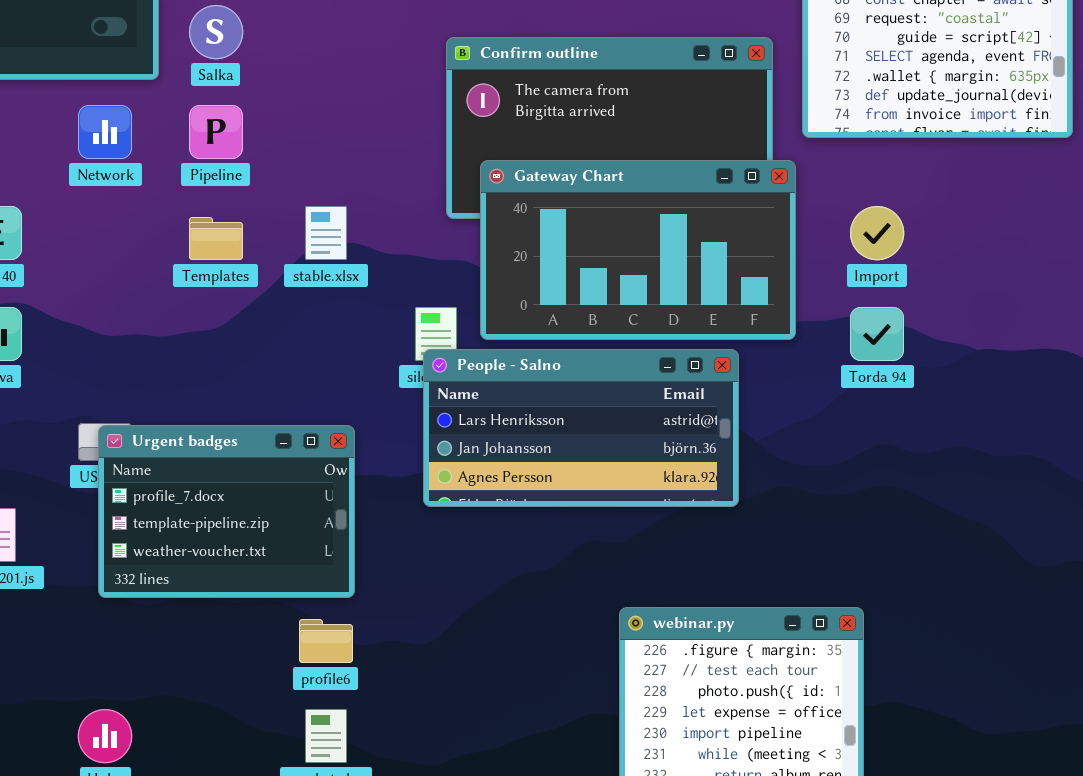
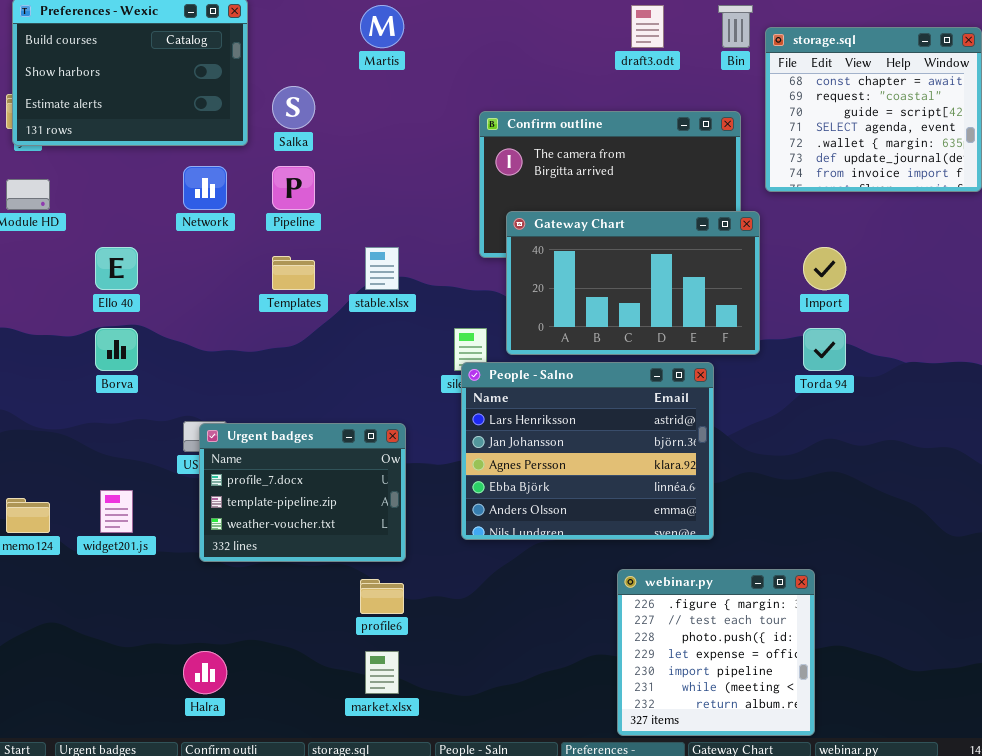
People - Salno: [423,349,739,507] -> [461,362,714,540], resized

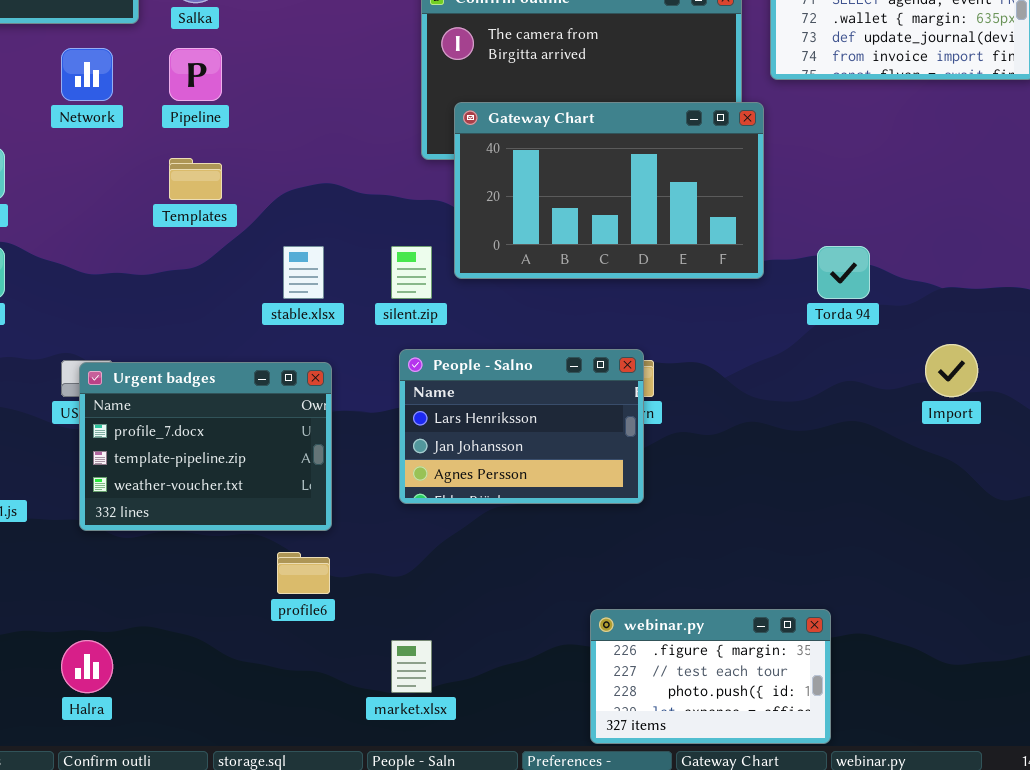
stable.xlsx: [365,247,399,290] -> [283,246,324,299], moved
Import: [803,247,846,290] -> [925,344,978,397], moved
People - Salno: [461,362,714,540] -> [399,349,644,504], resized
webinar.py: [617,569,815,736] -> [590,609,831,744], resized
market.xlsx: [365,651,399,694] -> [391,640,432,693], moved

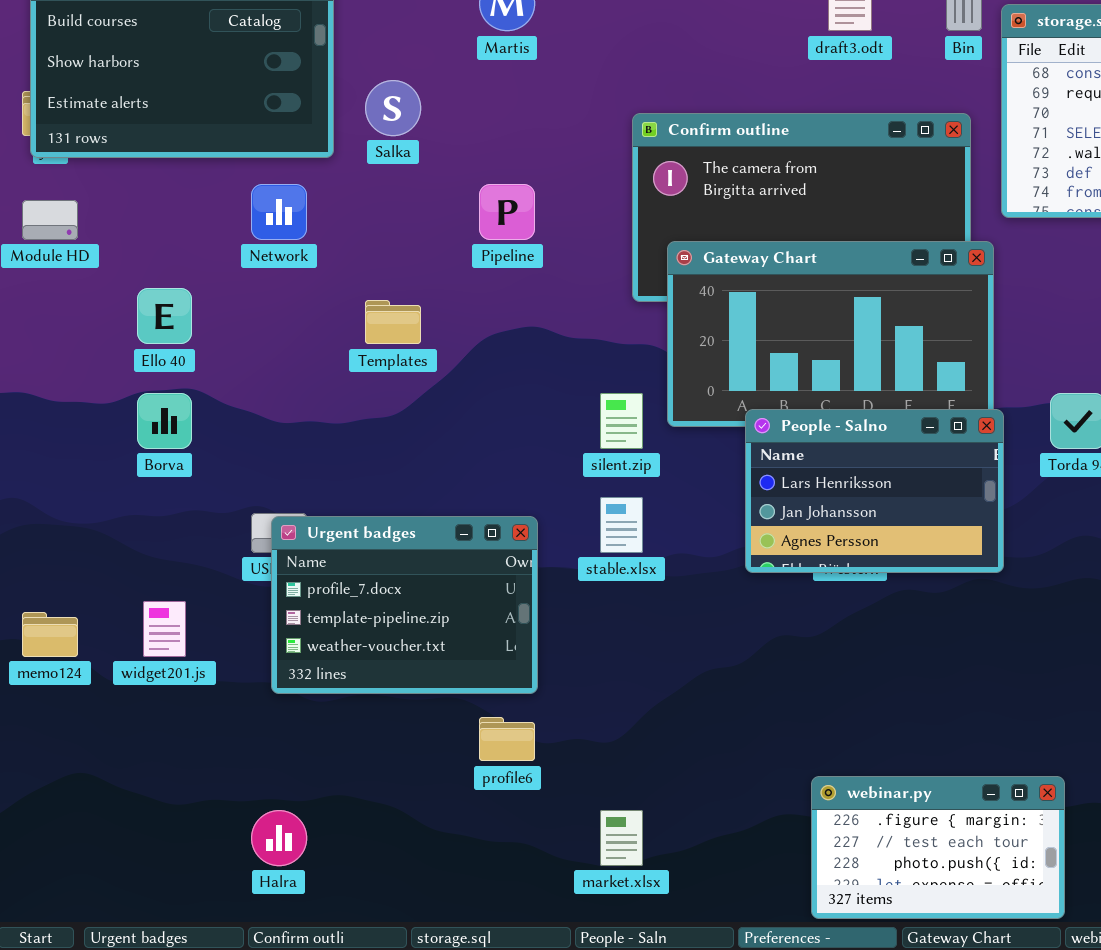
Pipeline: [169,48,222,101] -> [479,184,535,240], moved
stable.xlsx: [283,246,324,299] -> [600,497,643,553], moved
People - Salno: [399,349,644,504] -> [745,409,1004,573], moved

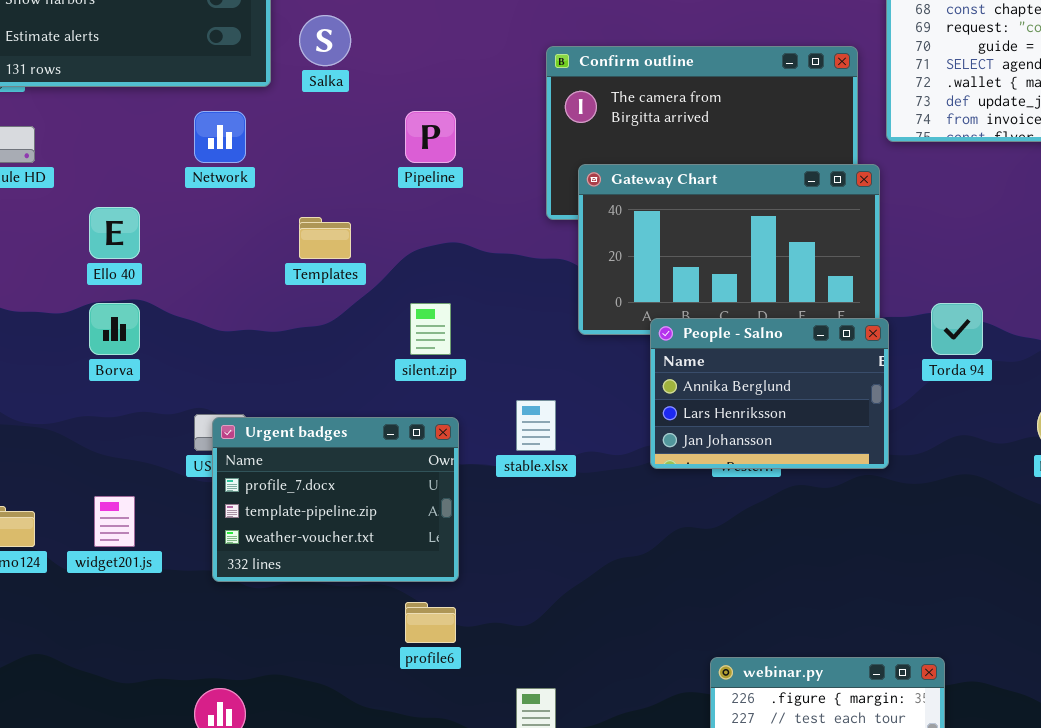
silent.zip: [600,393,643,449] -> [410,303,451,355], moved
People - Salno: [745,409,1004,573] -> [650,318,889,469], scrolled up 1 row

